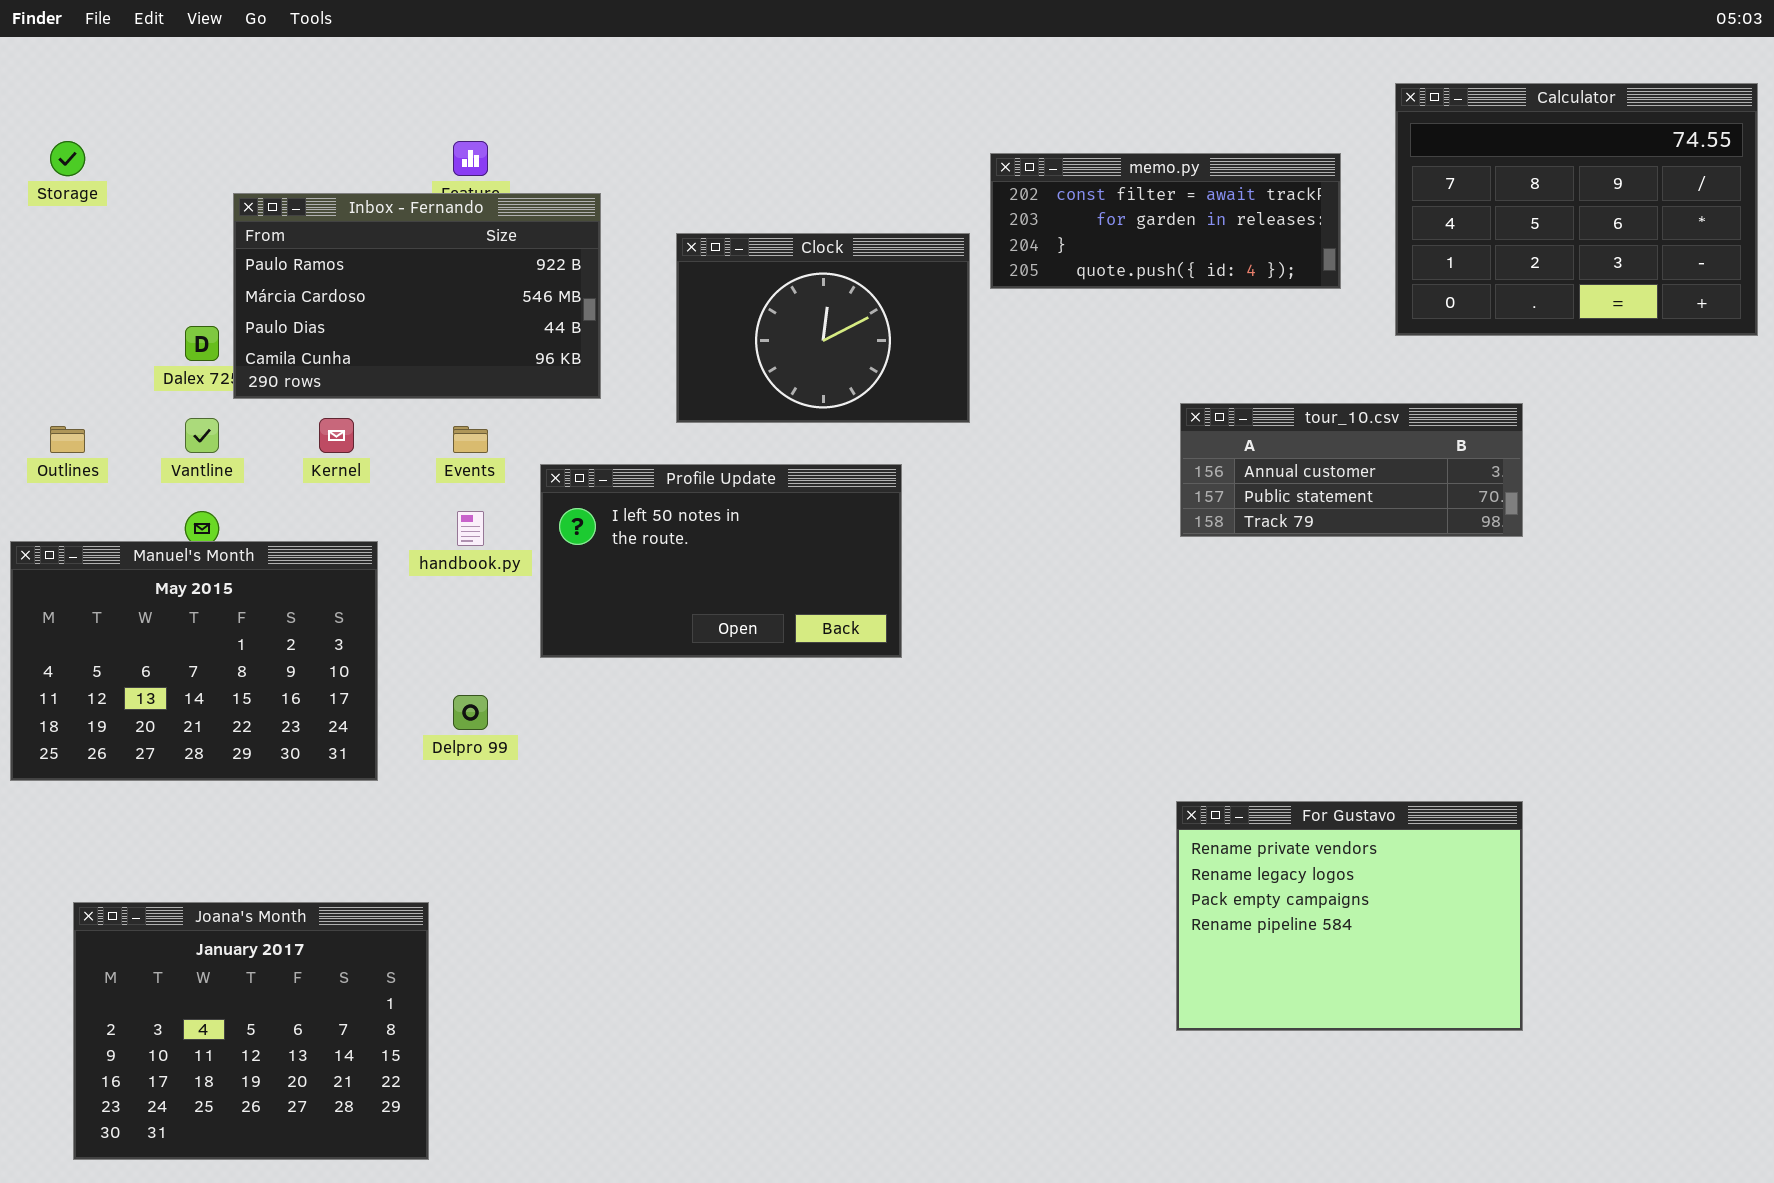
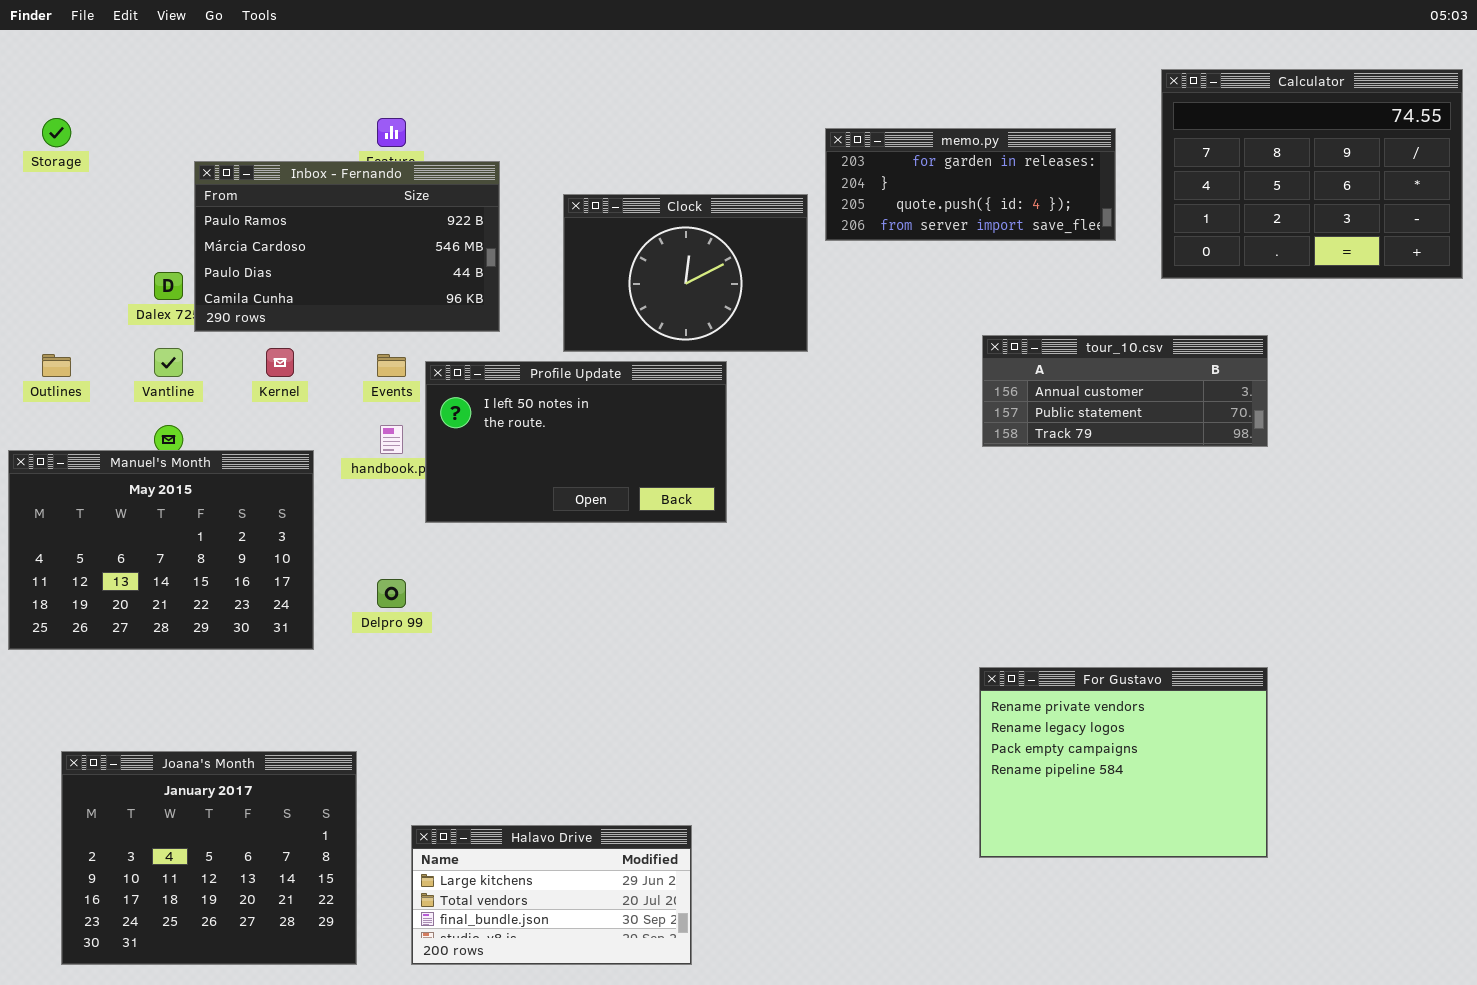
memo.py: [990,153,1341,289] -> [825,128,1116,241], scrolled down 1 row
Profile Update: [540,464,902,658] -> [425,361,727,523], moved
Halavo Drive: none -> [411,825,692,965], opened

